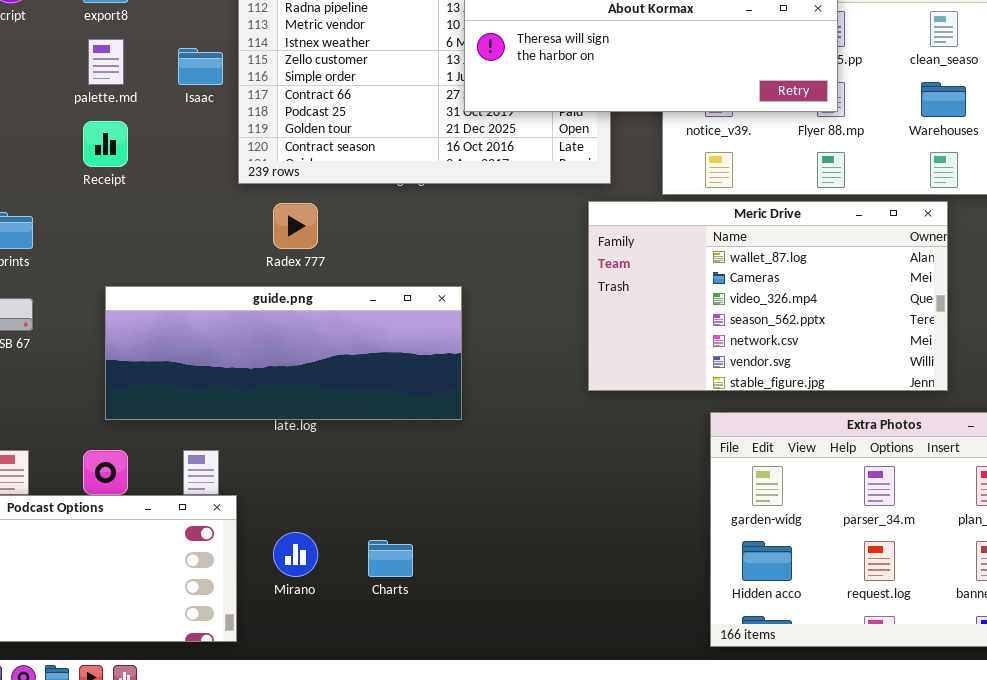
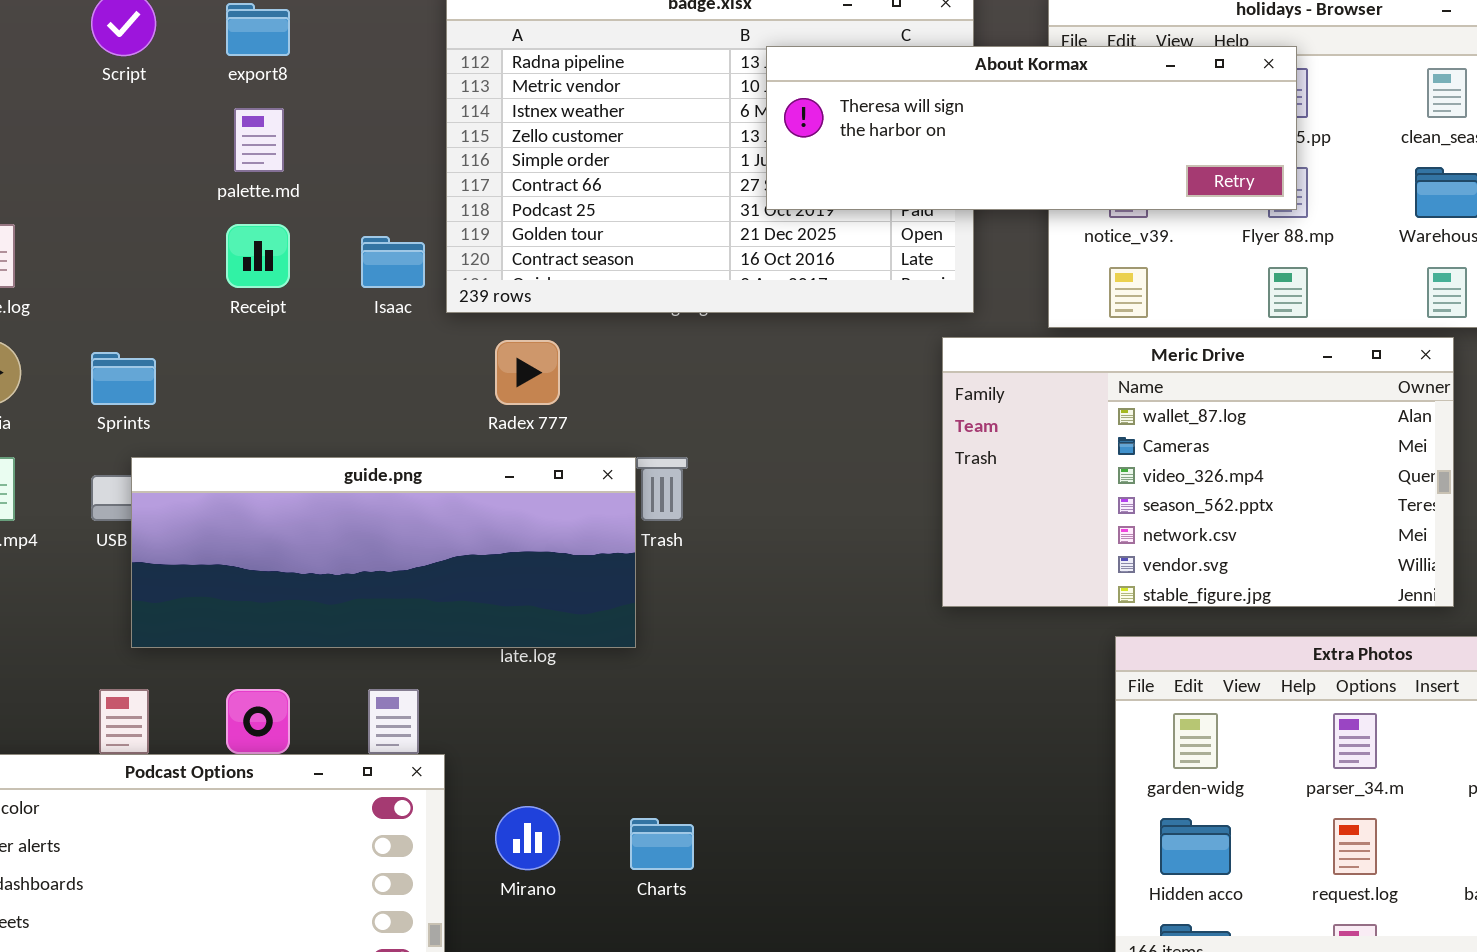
Isaac: [178,48,223,85] -> [361,236,425,288], moved
guide.png: [105,286,462,420] -> [131,457,636,648], moved

